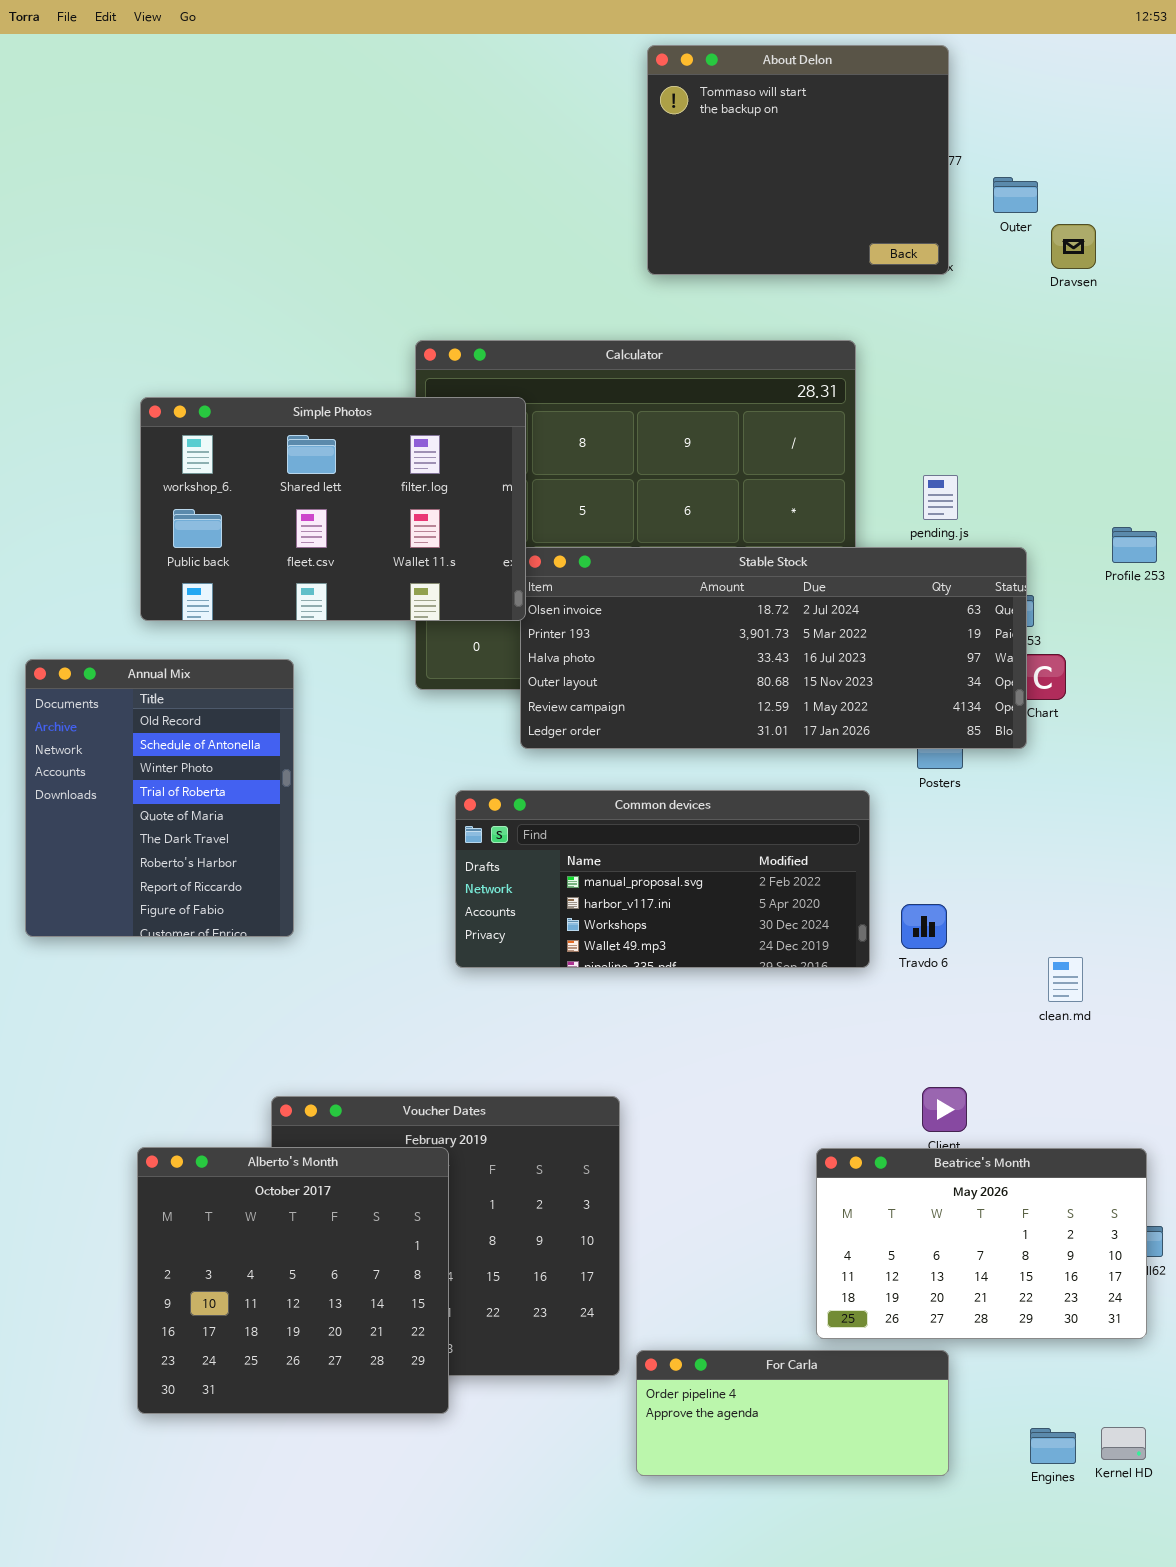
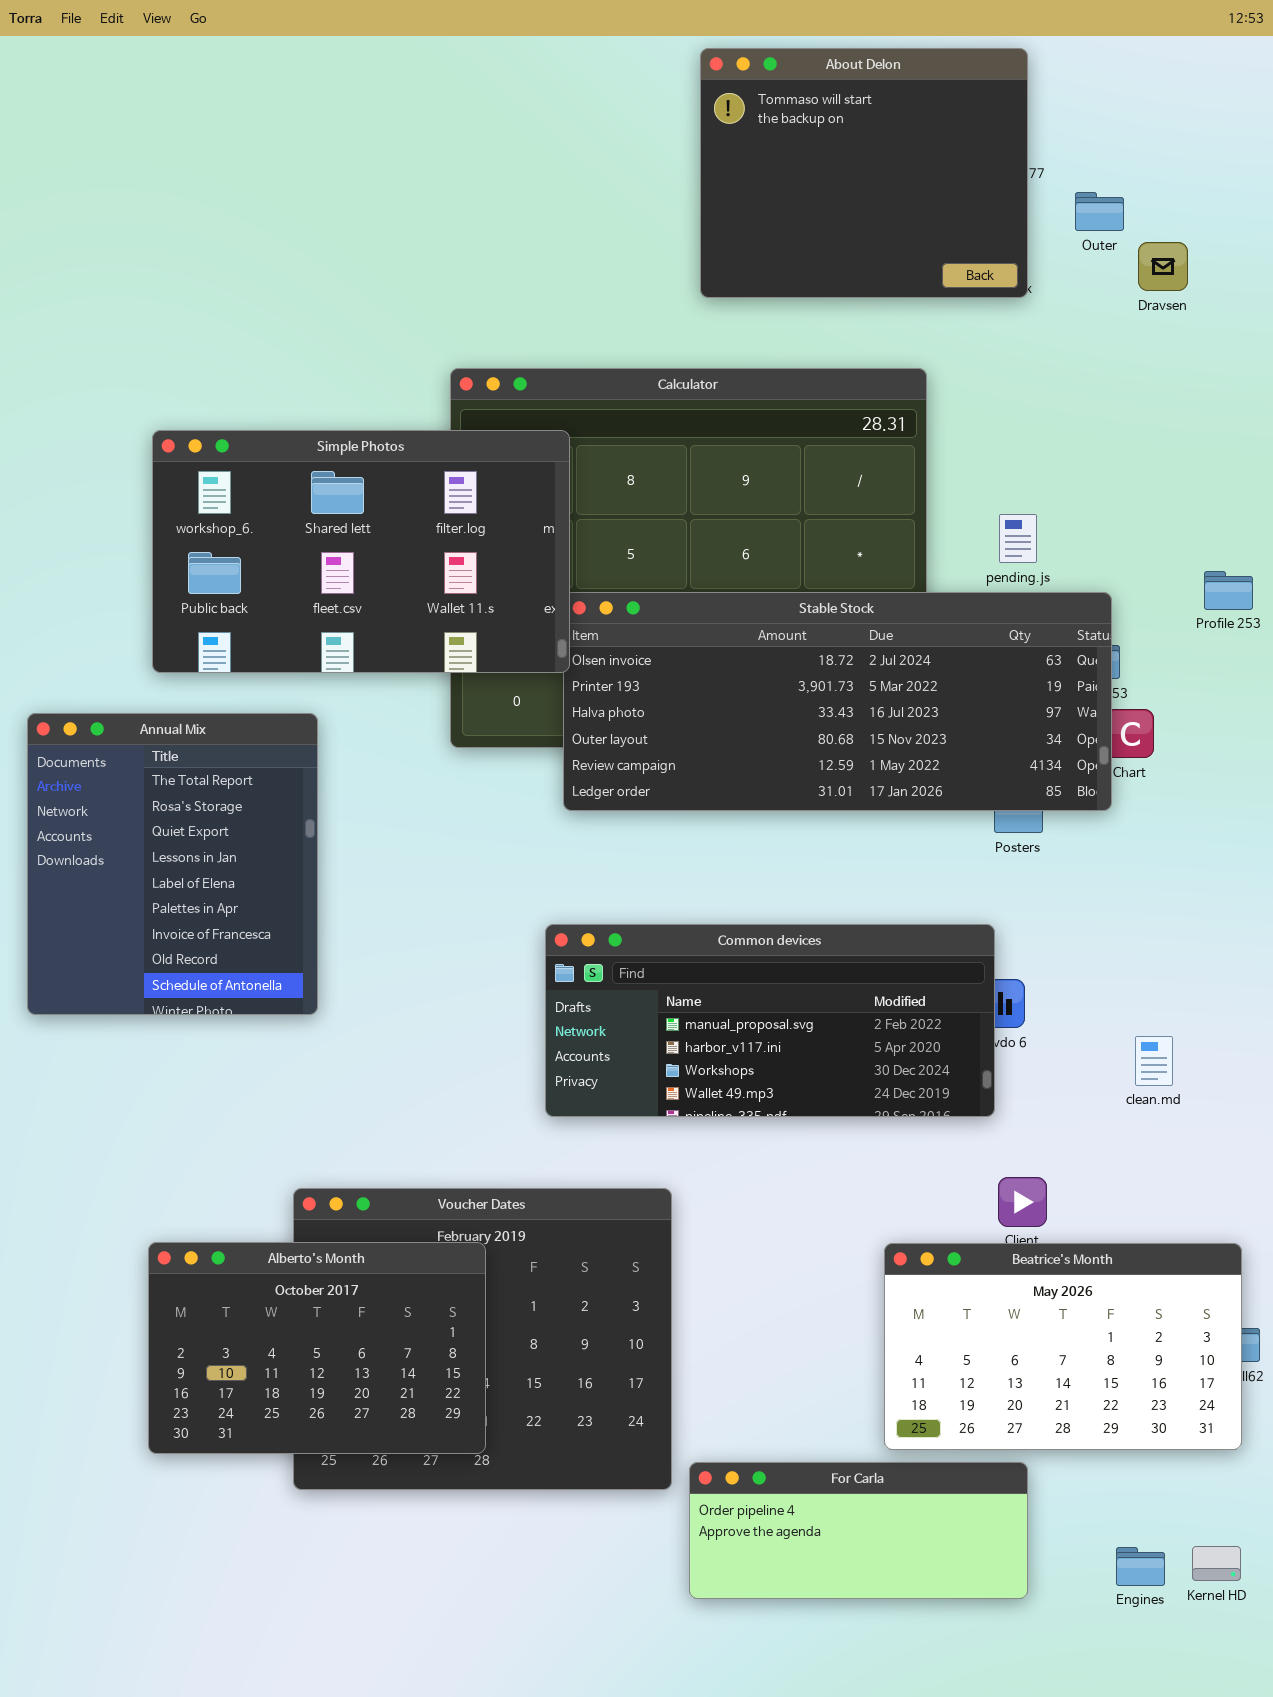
Annual Mix: [25,659,294,937] -> [27,713,318,1015], scrolled up 7 rows
Common devices: [455,790,870,968] -> [545,924,995,1117], moved
Alberto's Month: [137,1147,449,1414] -> [148,1242,486,1454], resized

